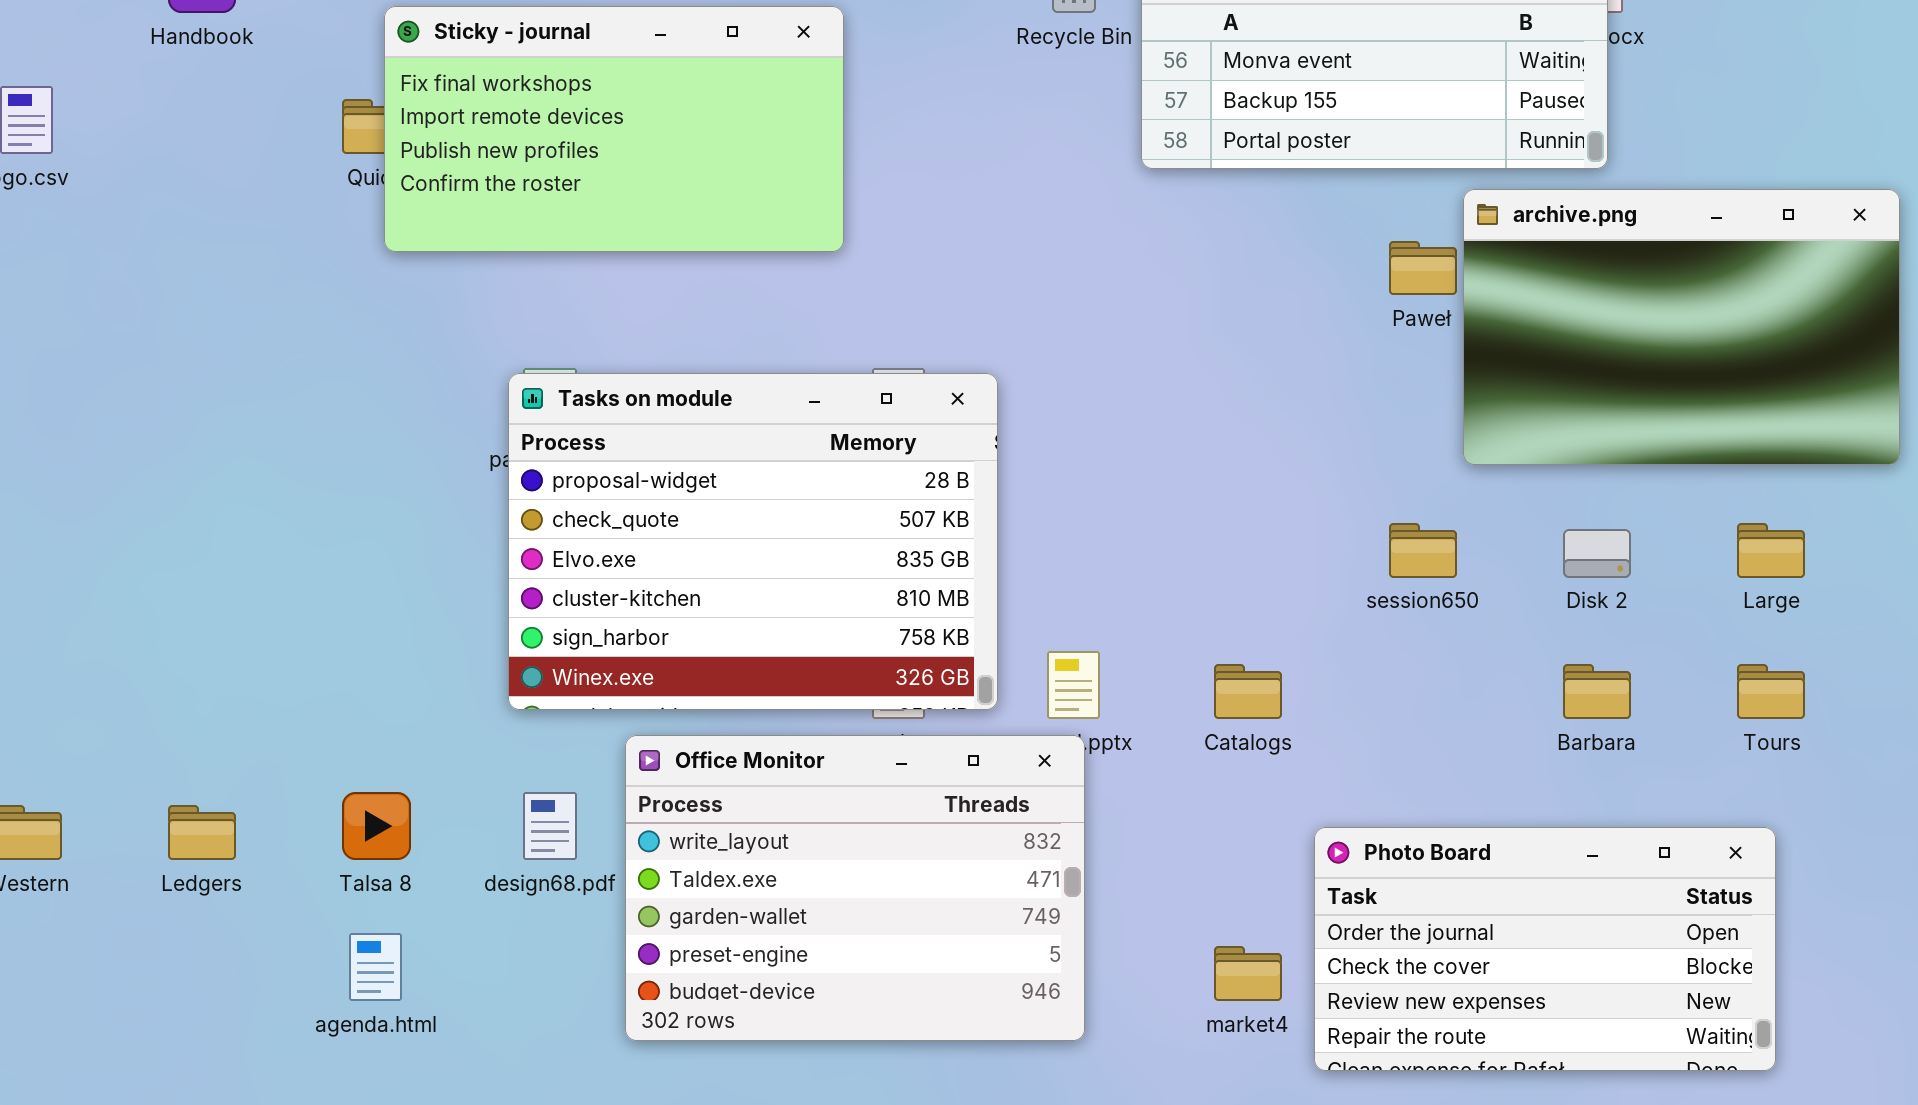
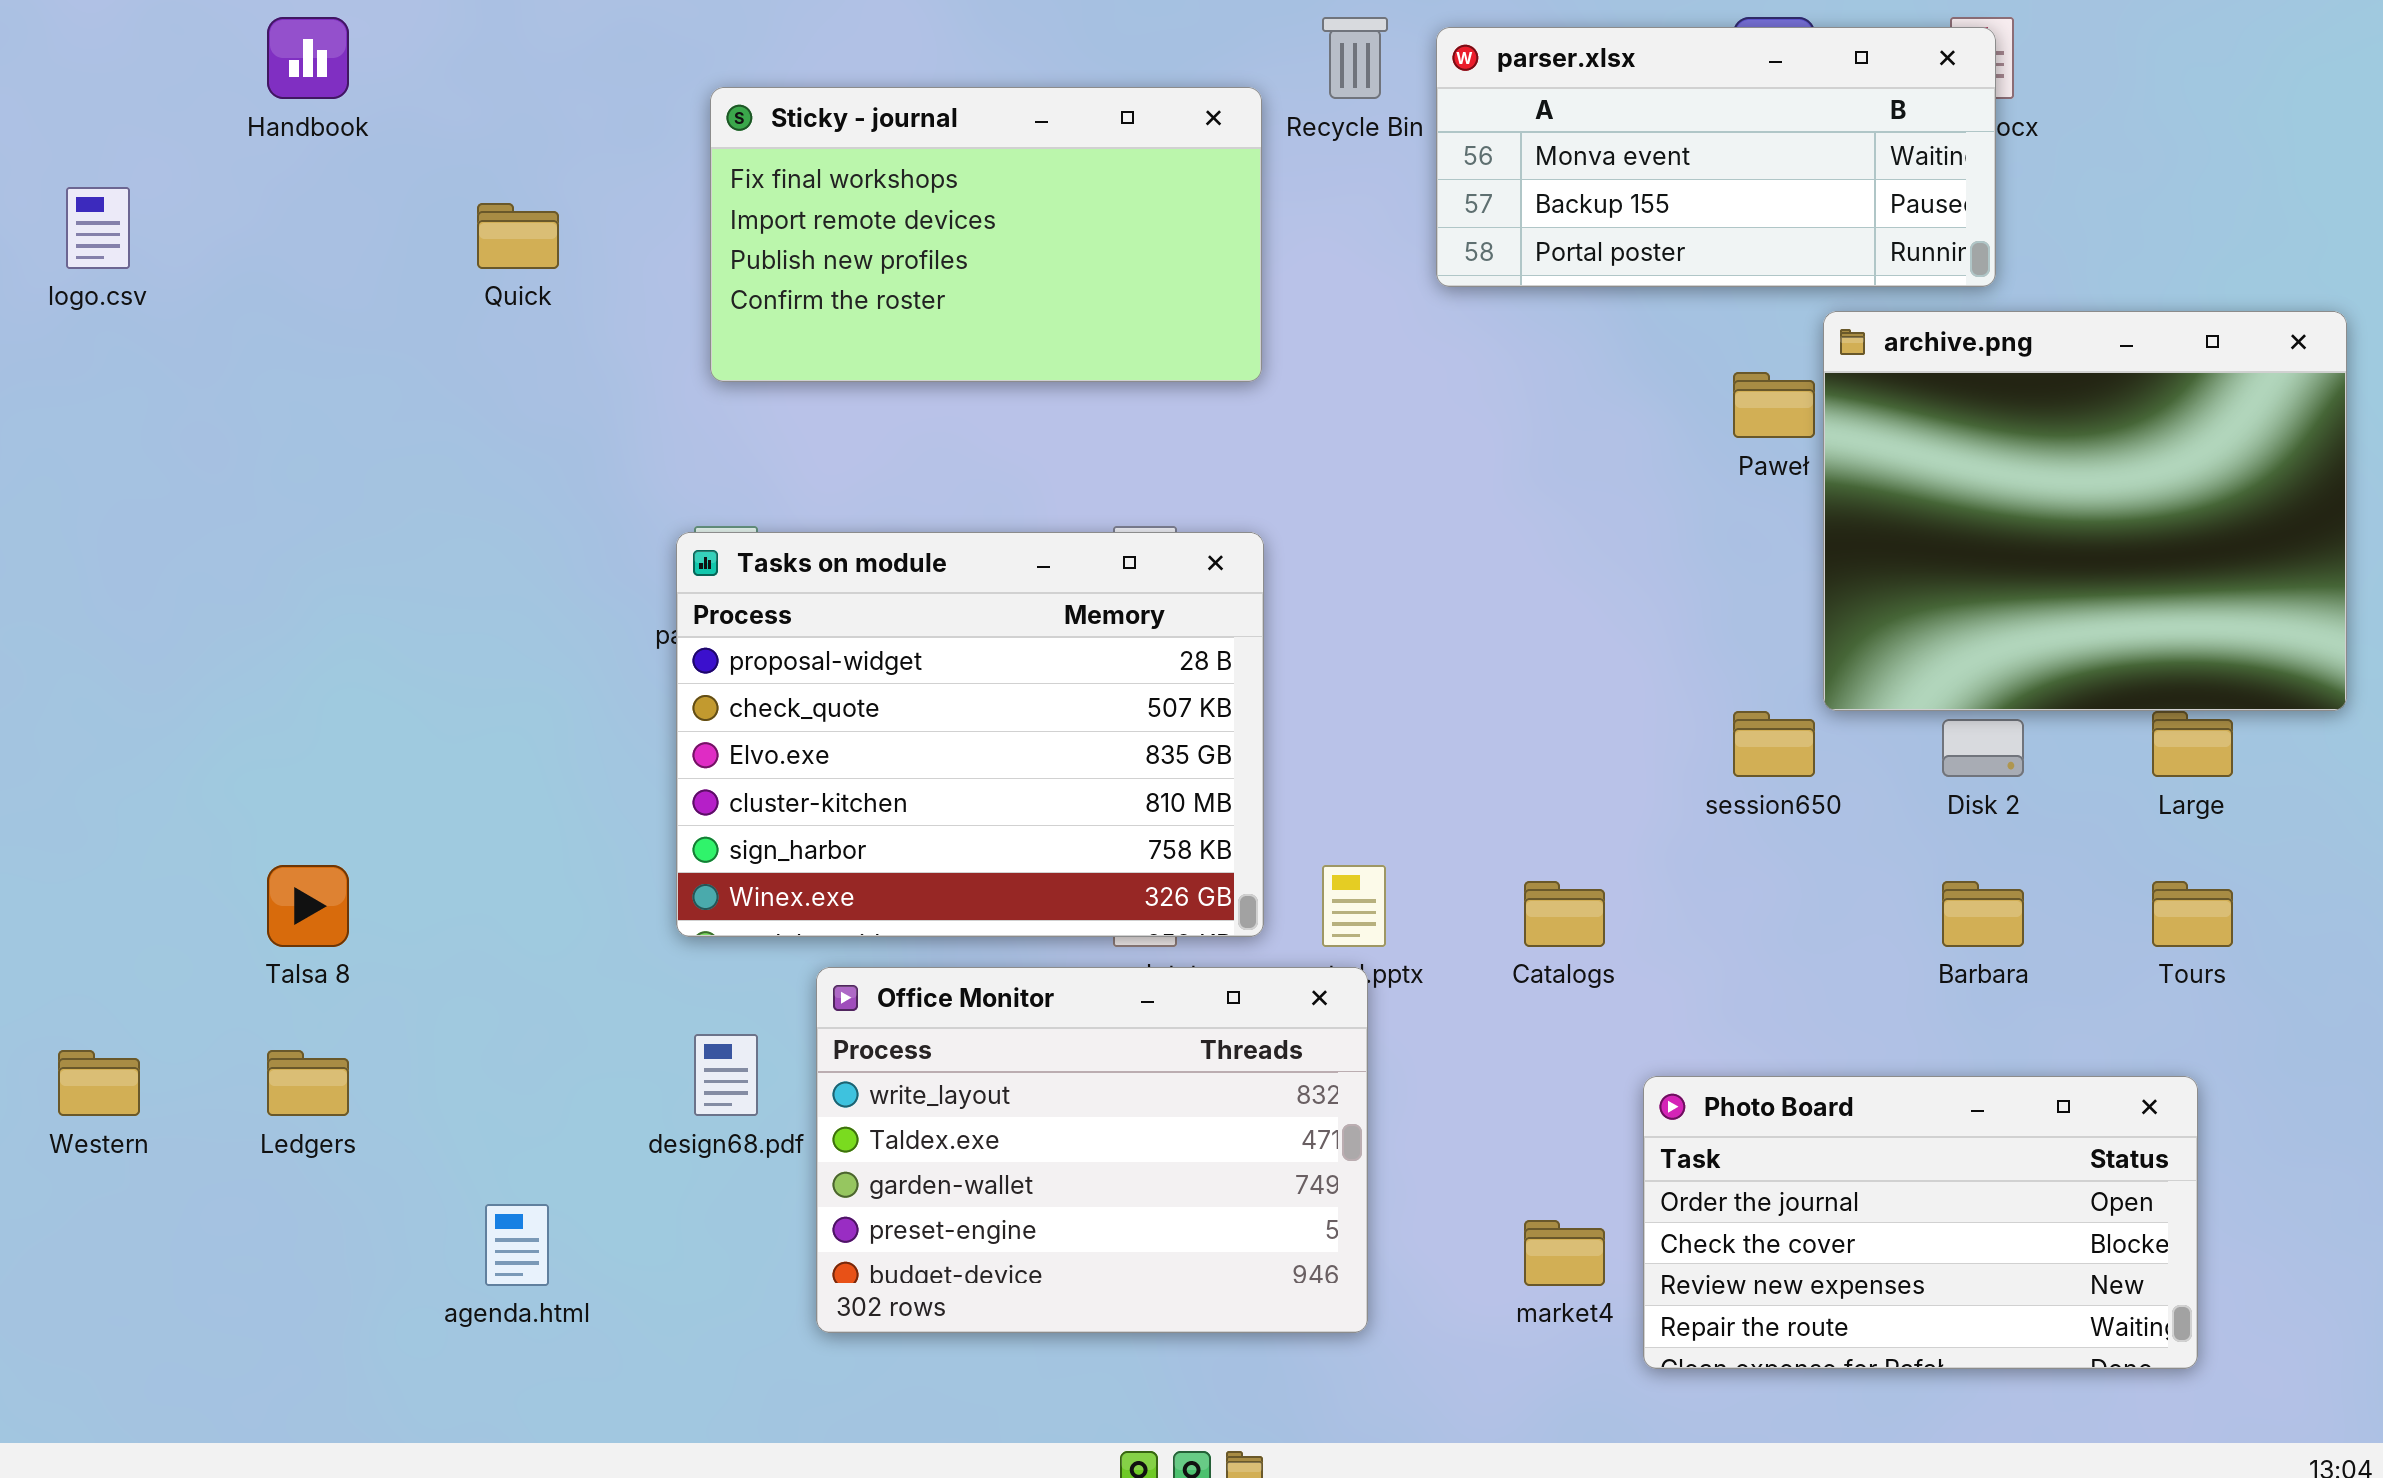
Sticky - journal: [384,6,844,252] -> [710,87,1262,382], moved
archive.png: [1463,189,1900,465] -> [1823,311,2347,711], resized
Talsa 8: [342,792,411,860] -> [267,865,349,947], moved

